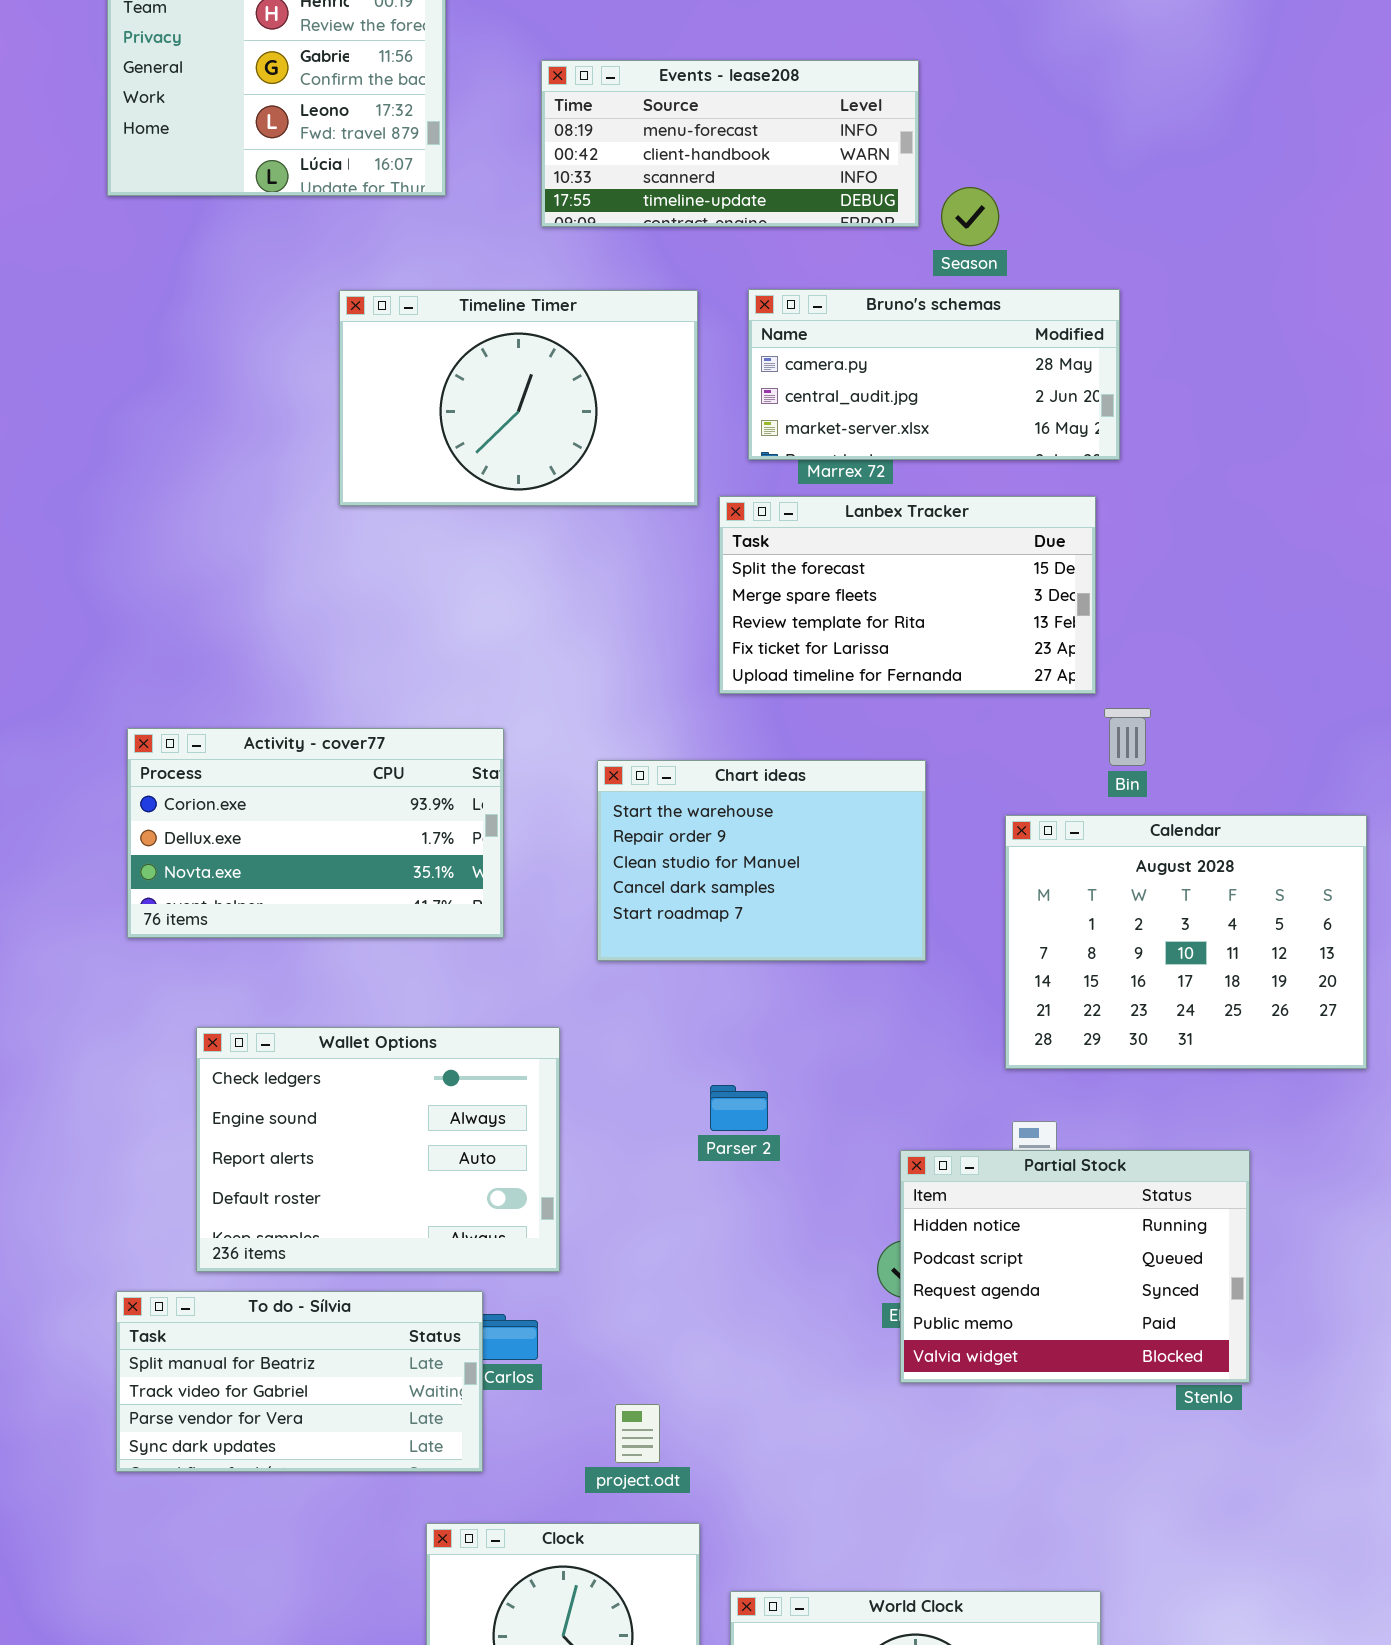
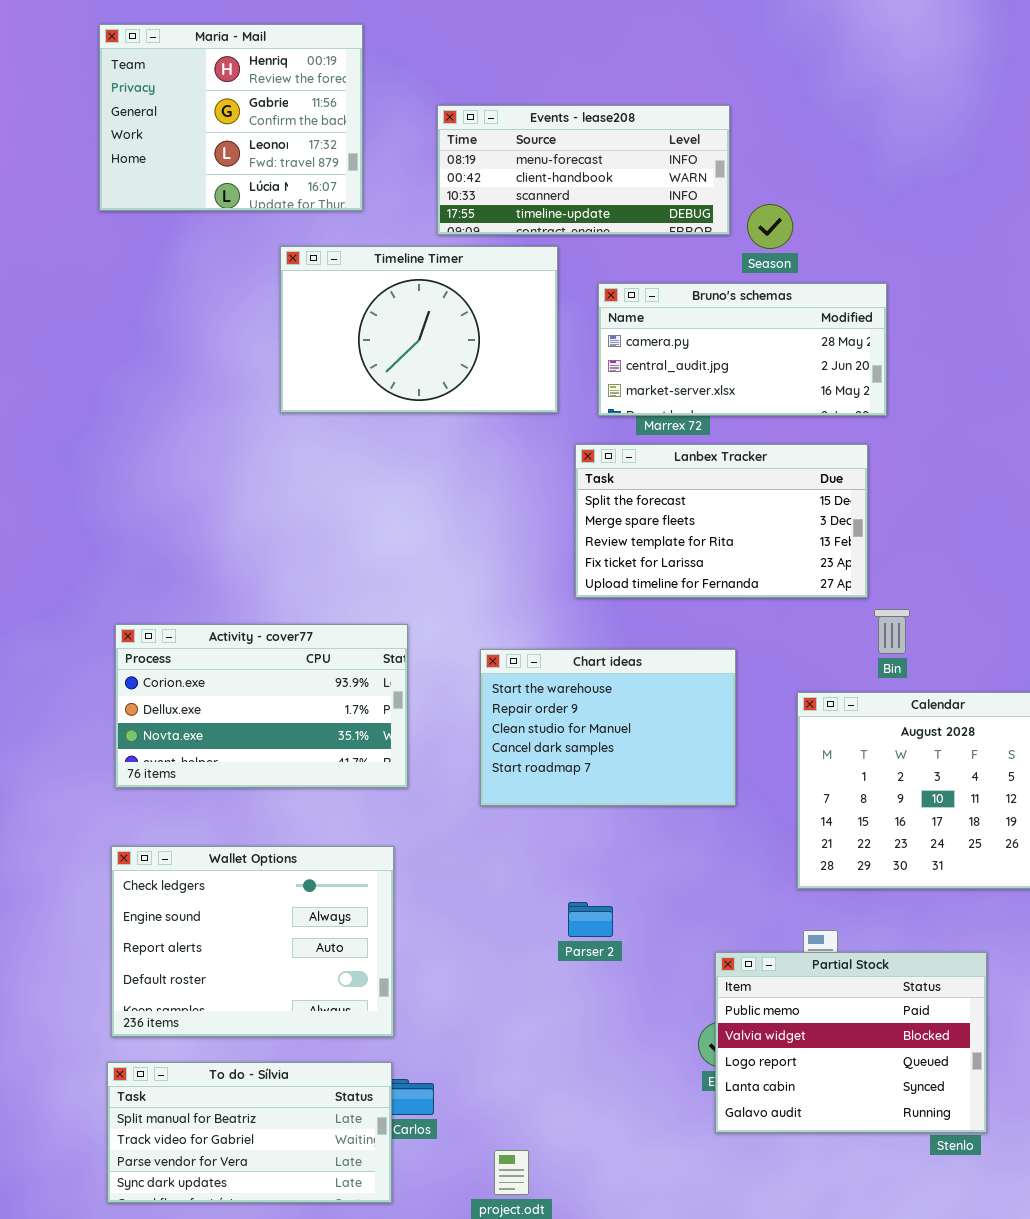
Timeline Timer: [339,290,698,506] -> [280,246,558,413], moved
Wallet Options: [196,1027,560,1272] -> [111,846,394,1037], moved
Partial Stock: [900,1150,1250,1383] -> [715,952,987,1133], scrolled down 3 rows

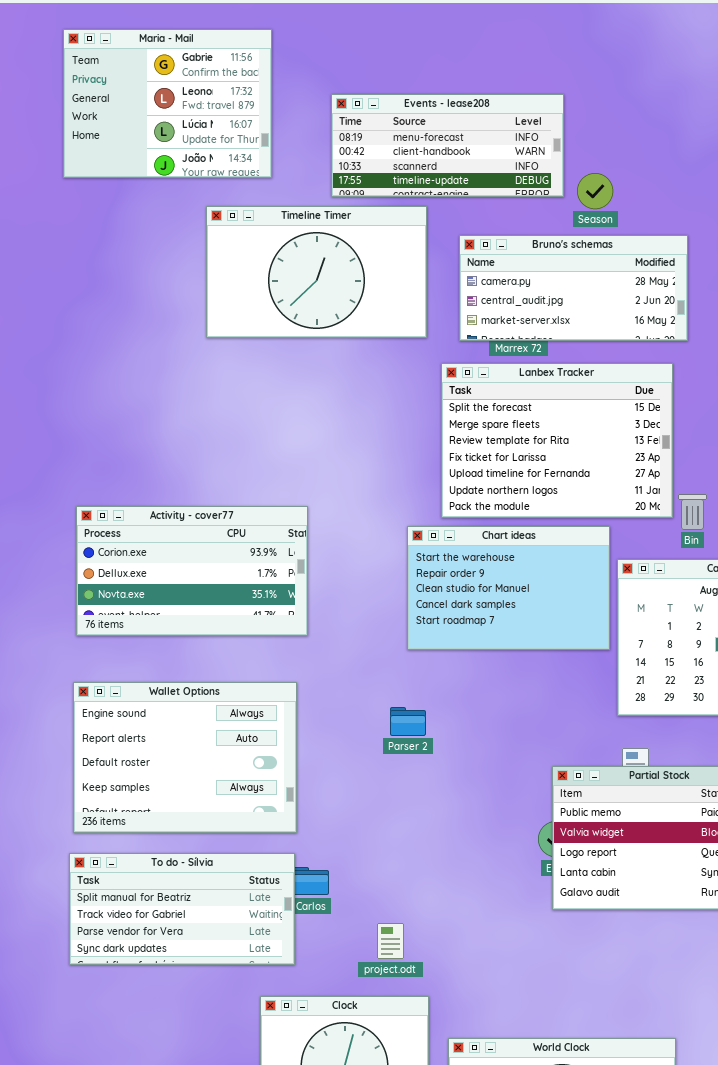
Maria - Mail: [99,24,363,211] -> [63,29,272,178], scrolled down 1 row
Lanbex Tracker: [575,444,868,598] -> [441,363,673,518], resized
Chart ideas: [480,649,736,806] -> [407,526,610,650], moved
Wallet Options: [111,846,394,1037] -> [73,682,297,833], scrolled down 1 row
Parser 2: [568,902,613,937] -> [390,707,426,736], moved

